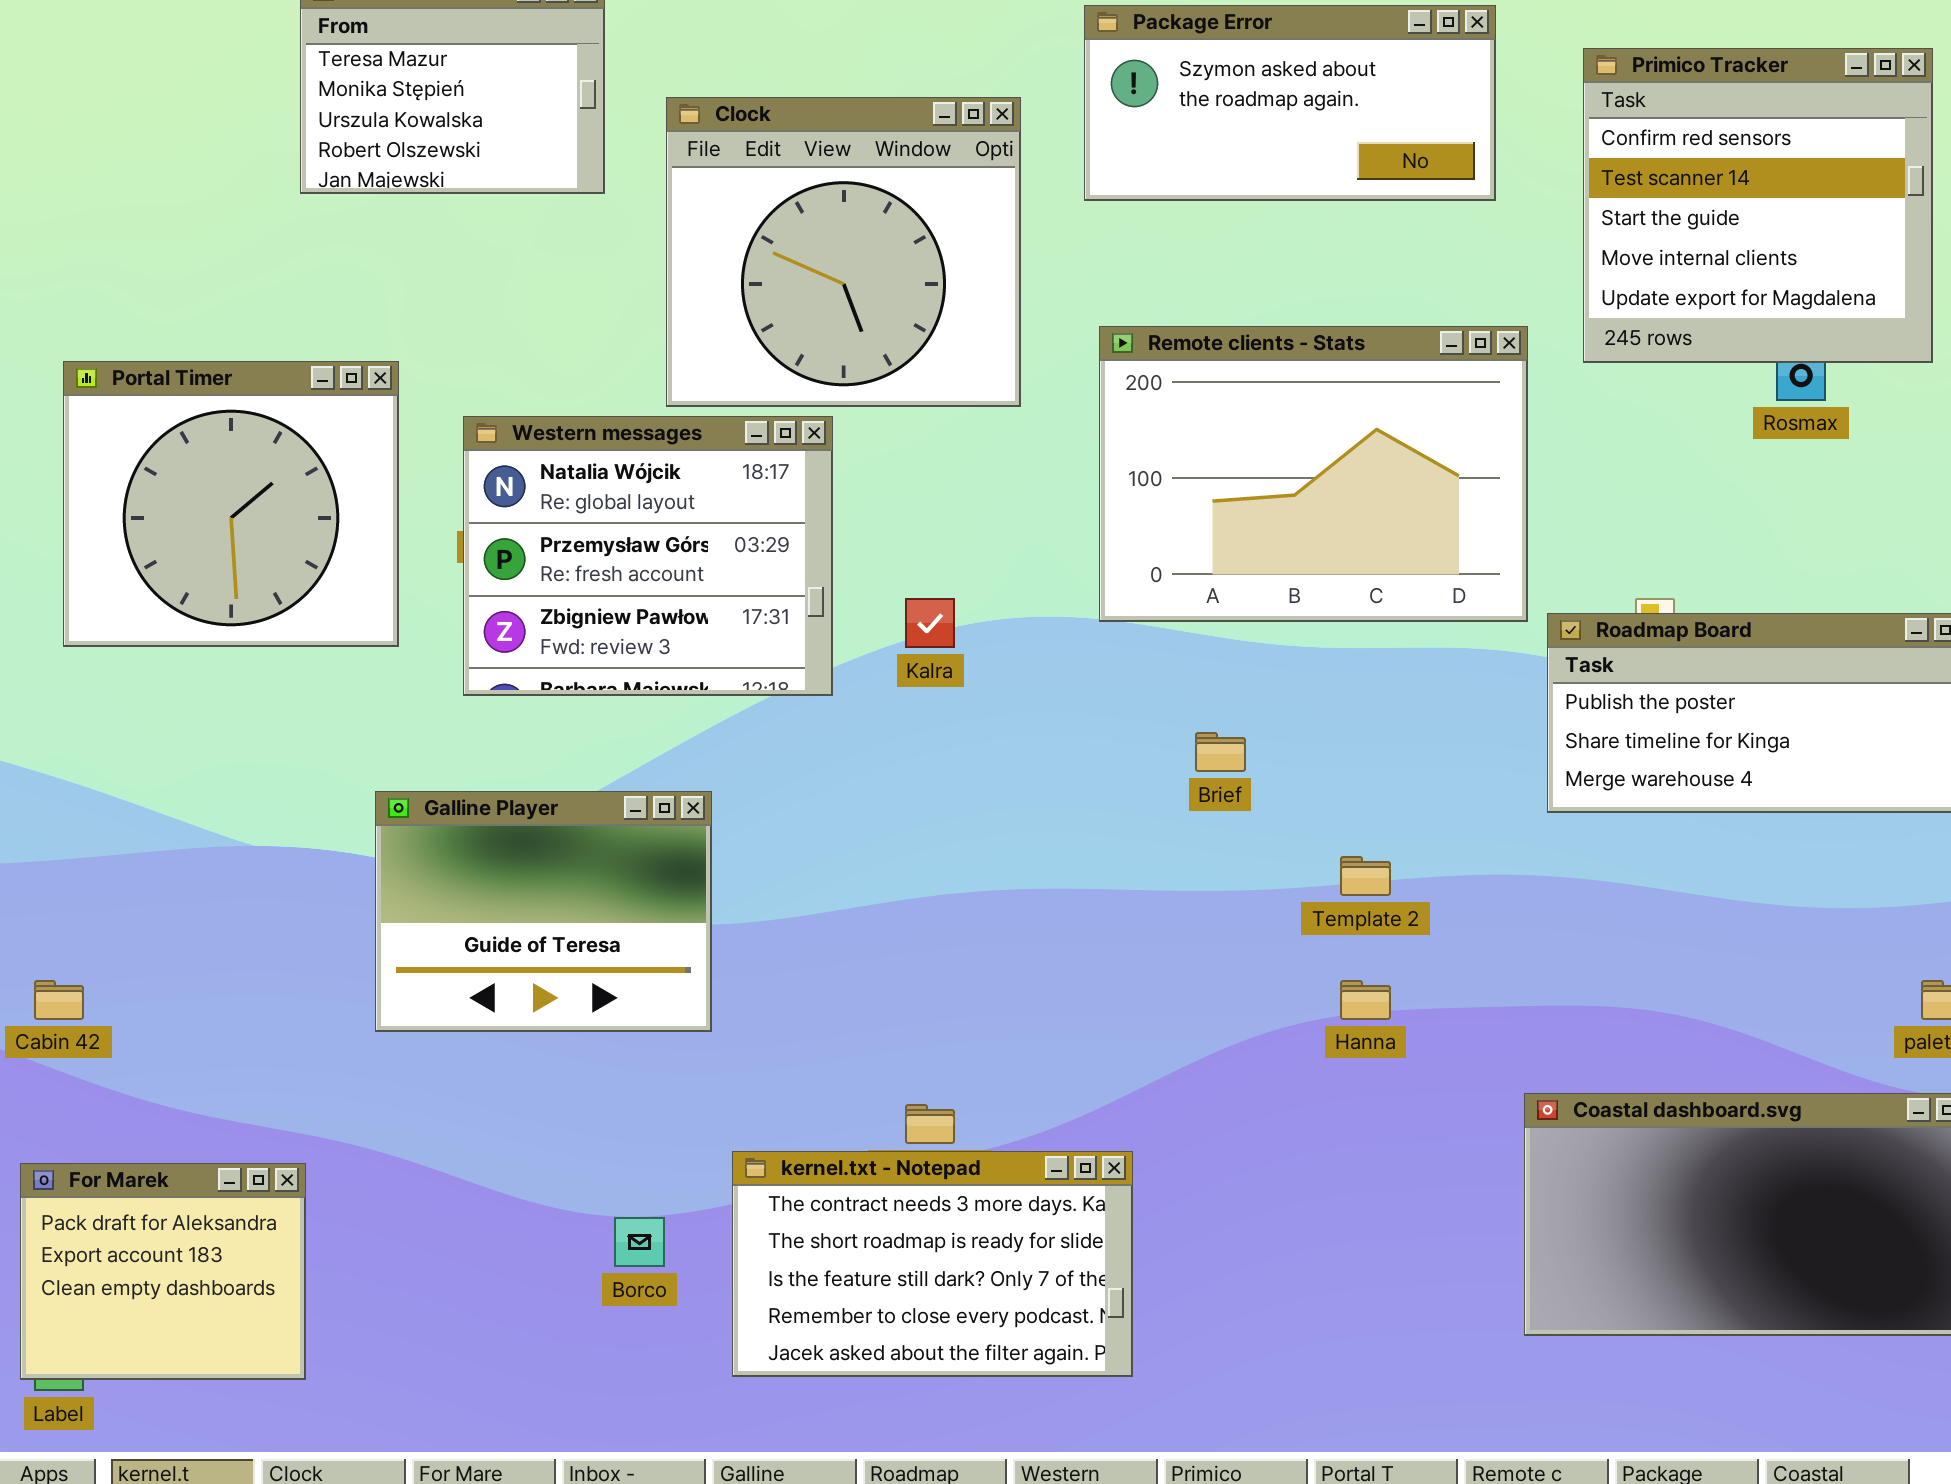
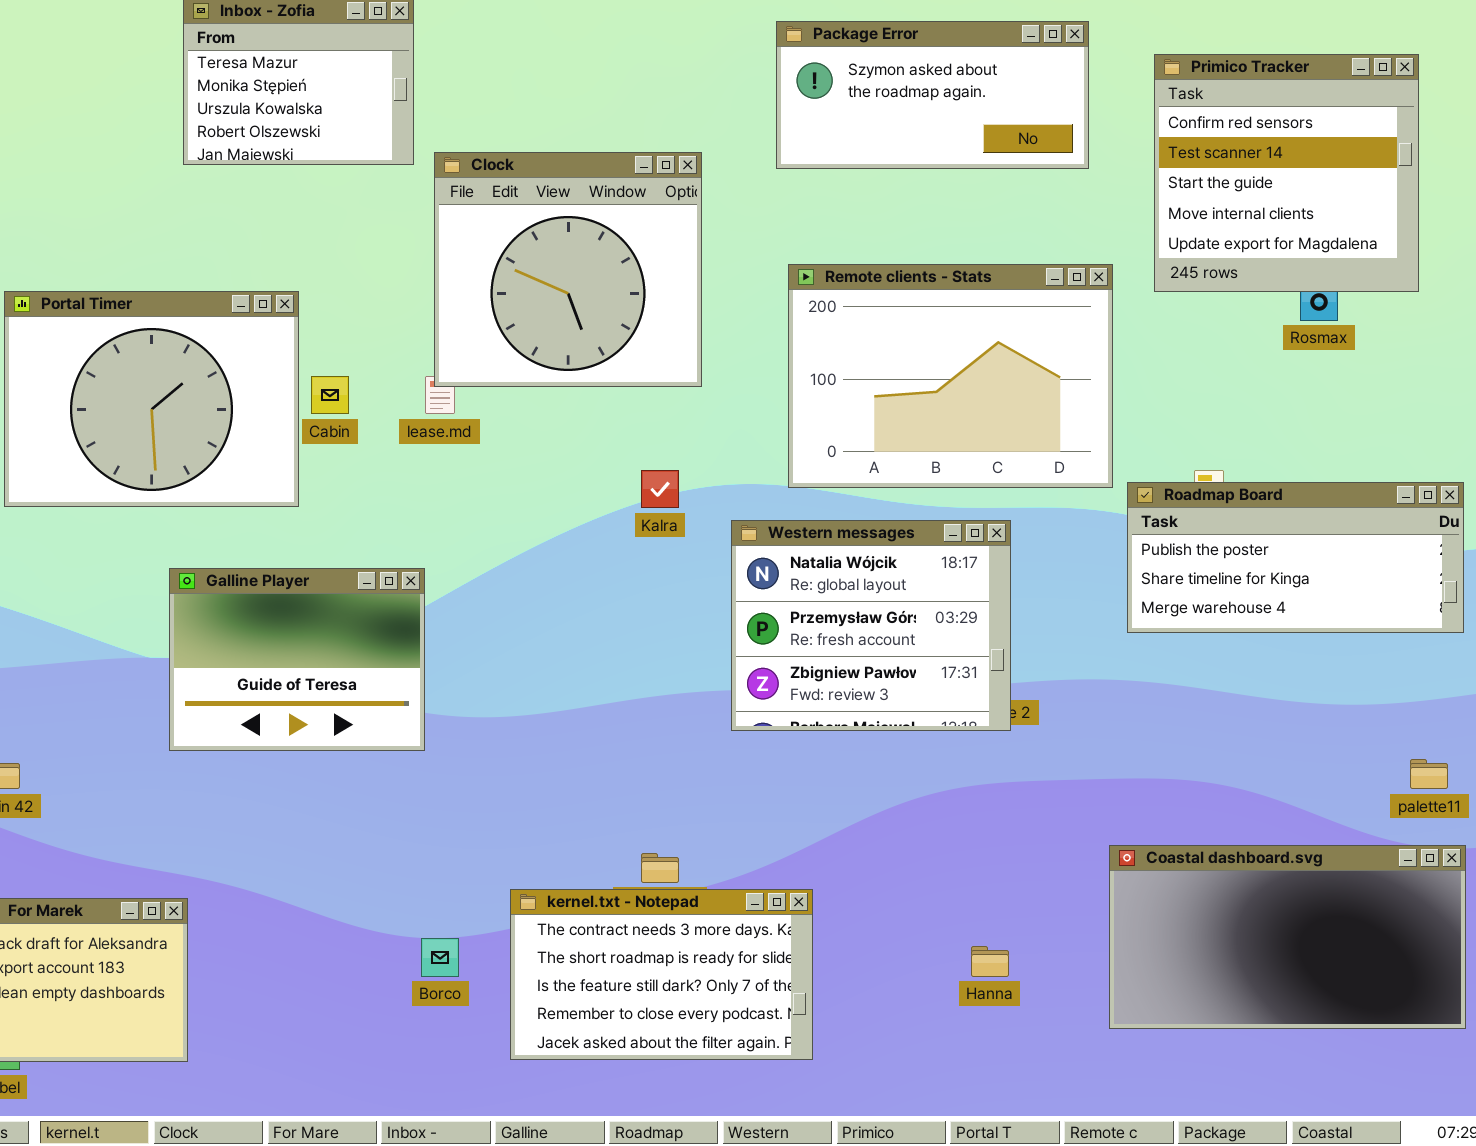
Clock: [666,97,1021,407] -> [434,152,702,387], moved
Portal Timer: [63,361,399,647] -> [4,291,299,507], resized
Western messages: [463,416,833,696] -> [731,520,1011,731], moved
Galline Player: [375,791,712,1032] -> [169,568,425,751], moved
Hanna: [1340,980,1391,1020] -> [971,946,1009,977], moved

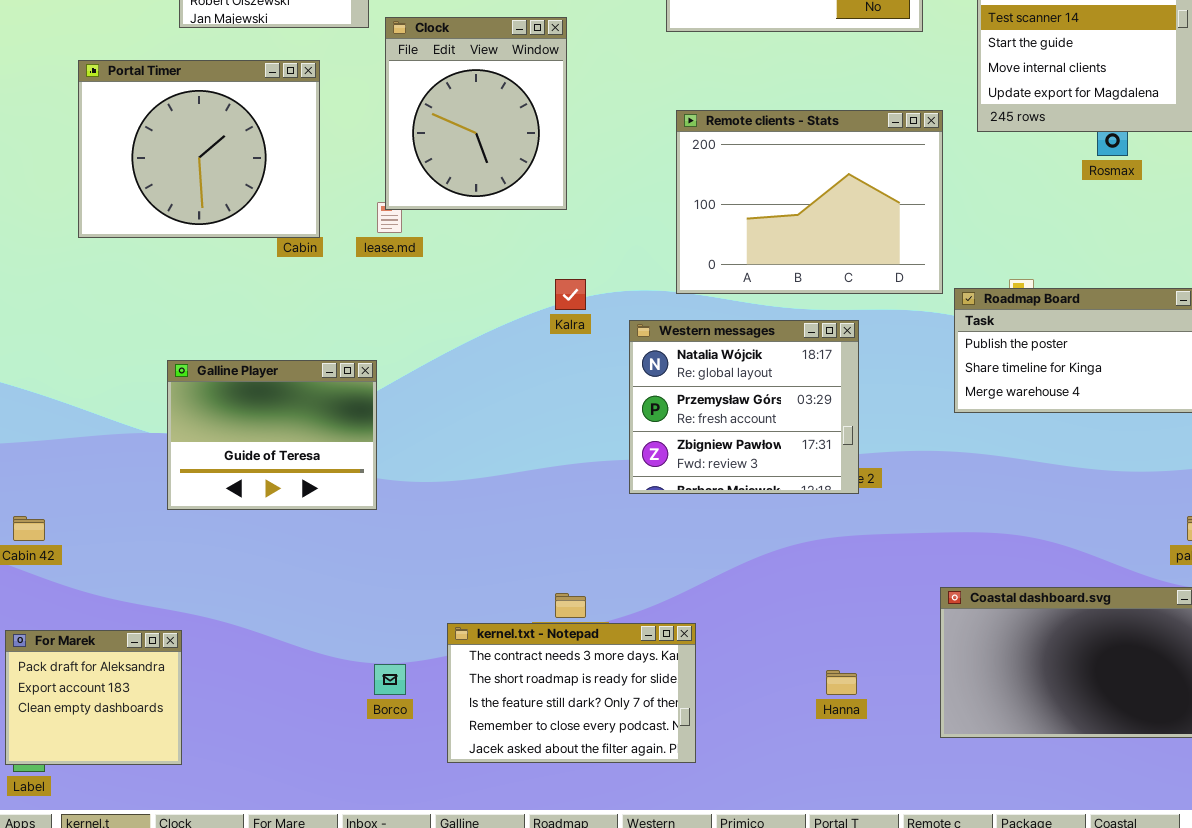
Clock: [434,152,702,387] -> [385,17,567,210], resized
Portal Timer: [4,291,299,507] -> [78,60,320,238], moved

